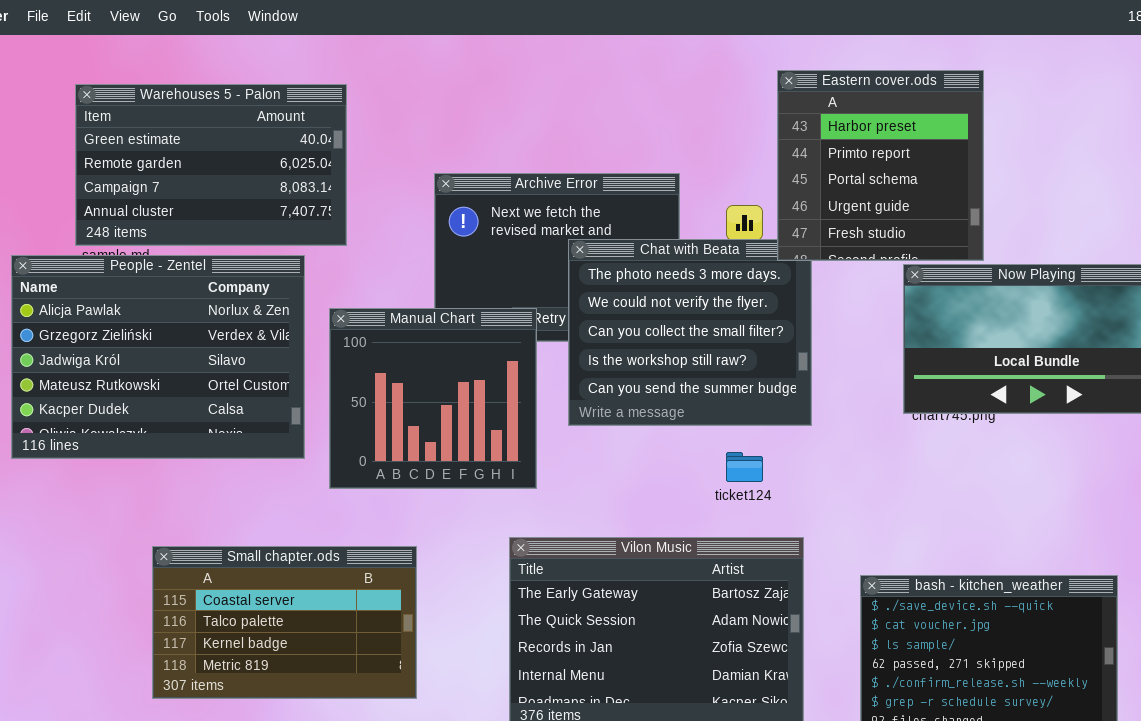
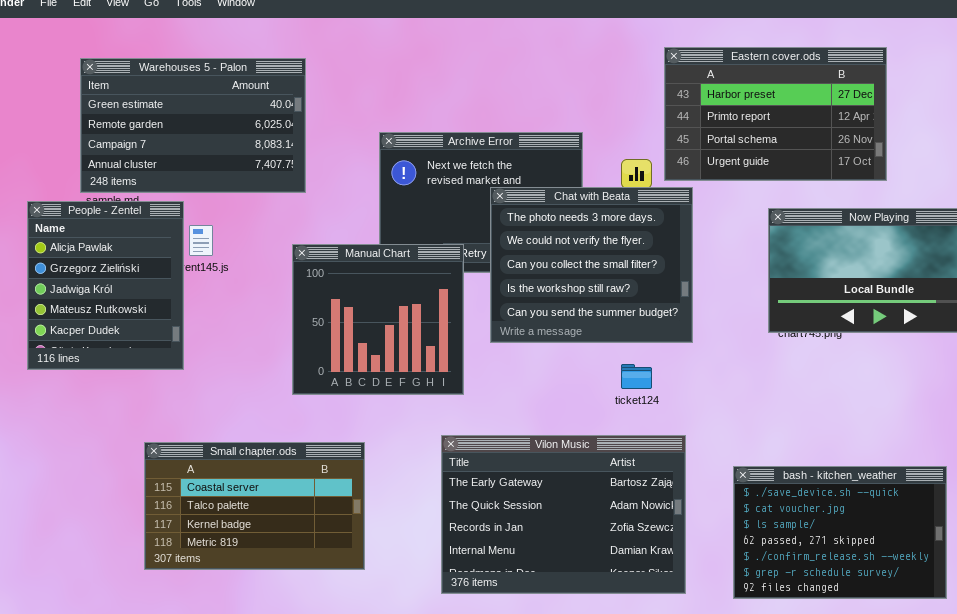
Eastern cover.ods: [777,70,984,261] -> [664,47,887,181], resized
People - Zentel: [11,255,305,459] -> [27,201,184,370], resized

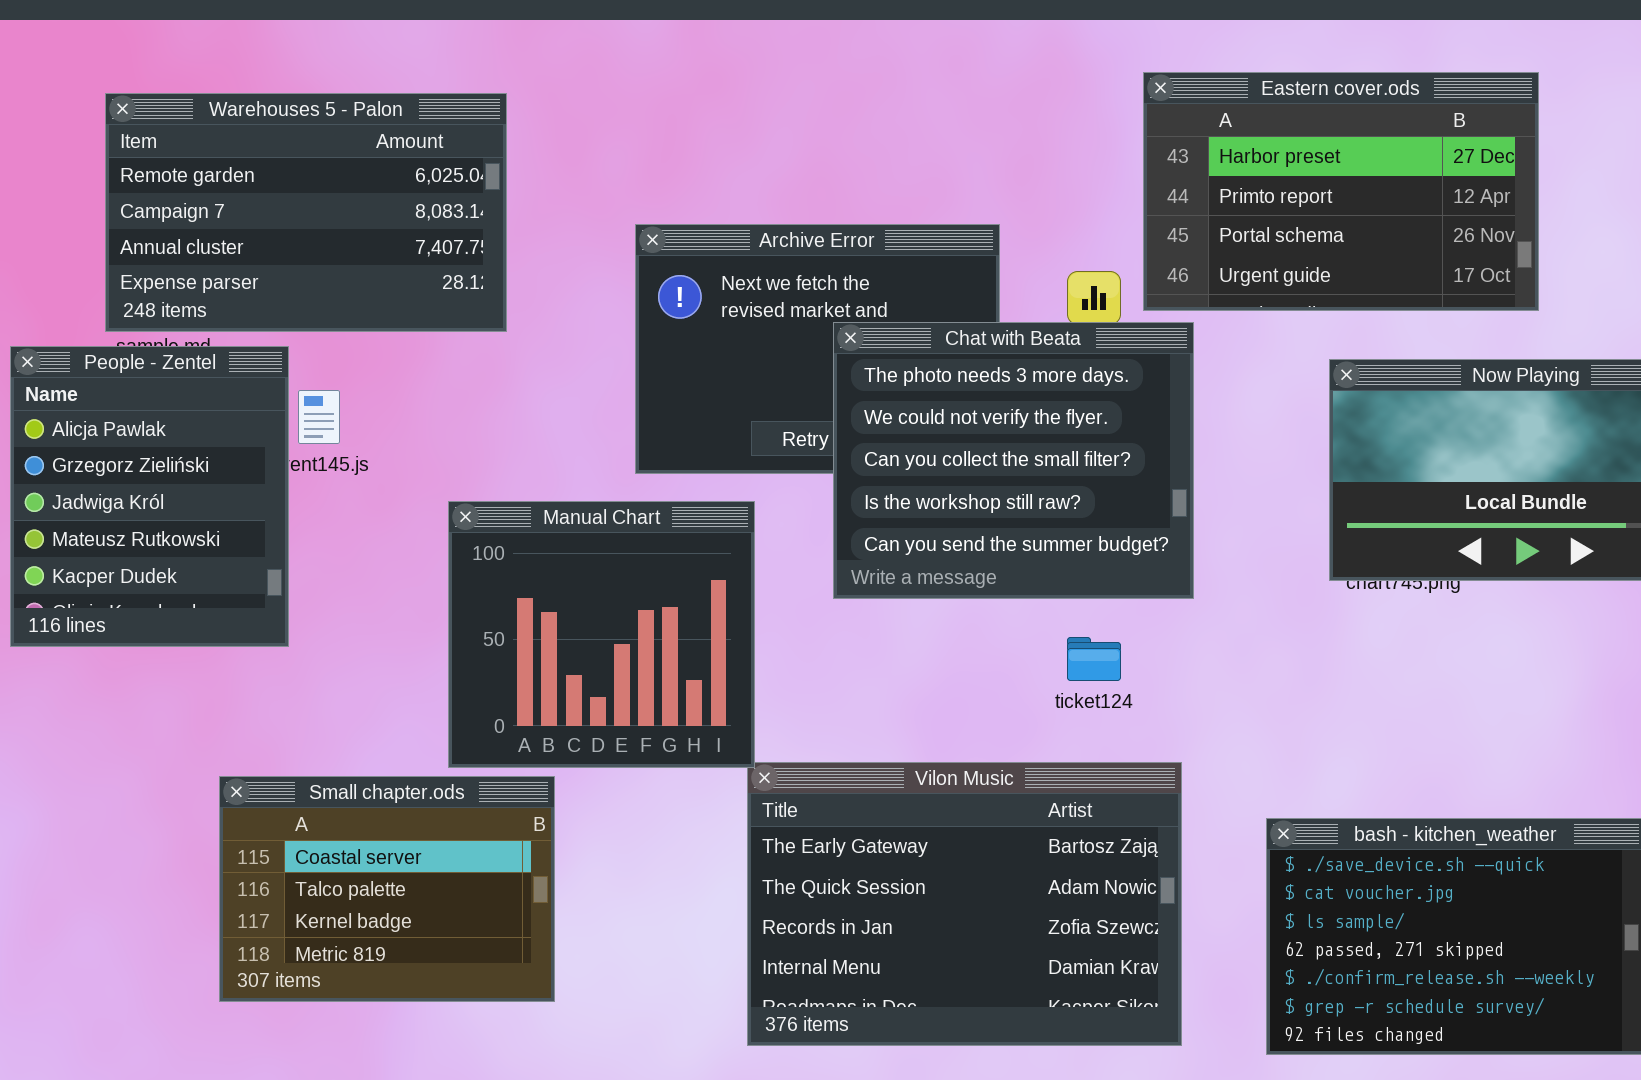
Warehouses 5 - Palon: [80,58,306,193] -> [105,93,507,332], scrolled down 1 row
Manual Chart: [292,244,464,395] -> [448,501,755,768], moved
Small chapter.ods: [144,442,365,570] -> [219,776,555,1002], resized

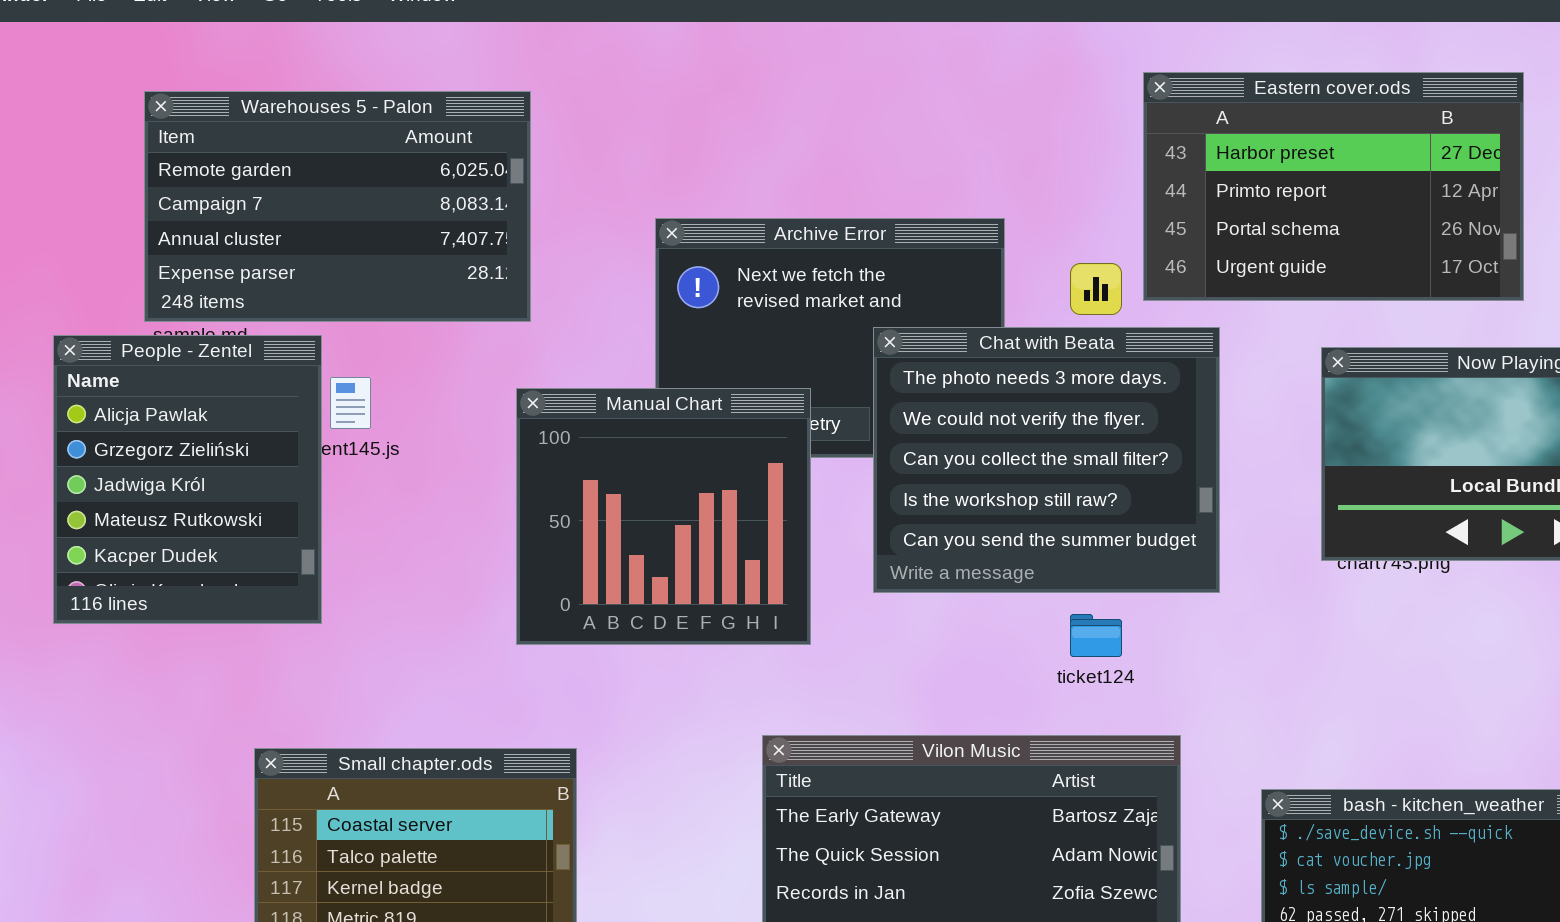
Chat with Beata: [833,322,1194,599] -> [873,327,1220,593], moved
Manual Chart: [448,501,755,768] -> [516,388,811,645], moved

